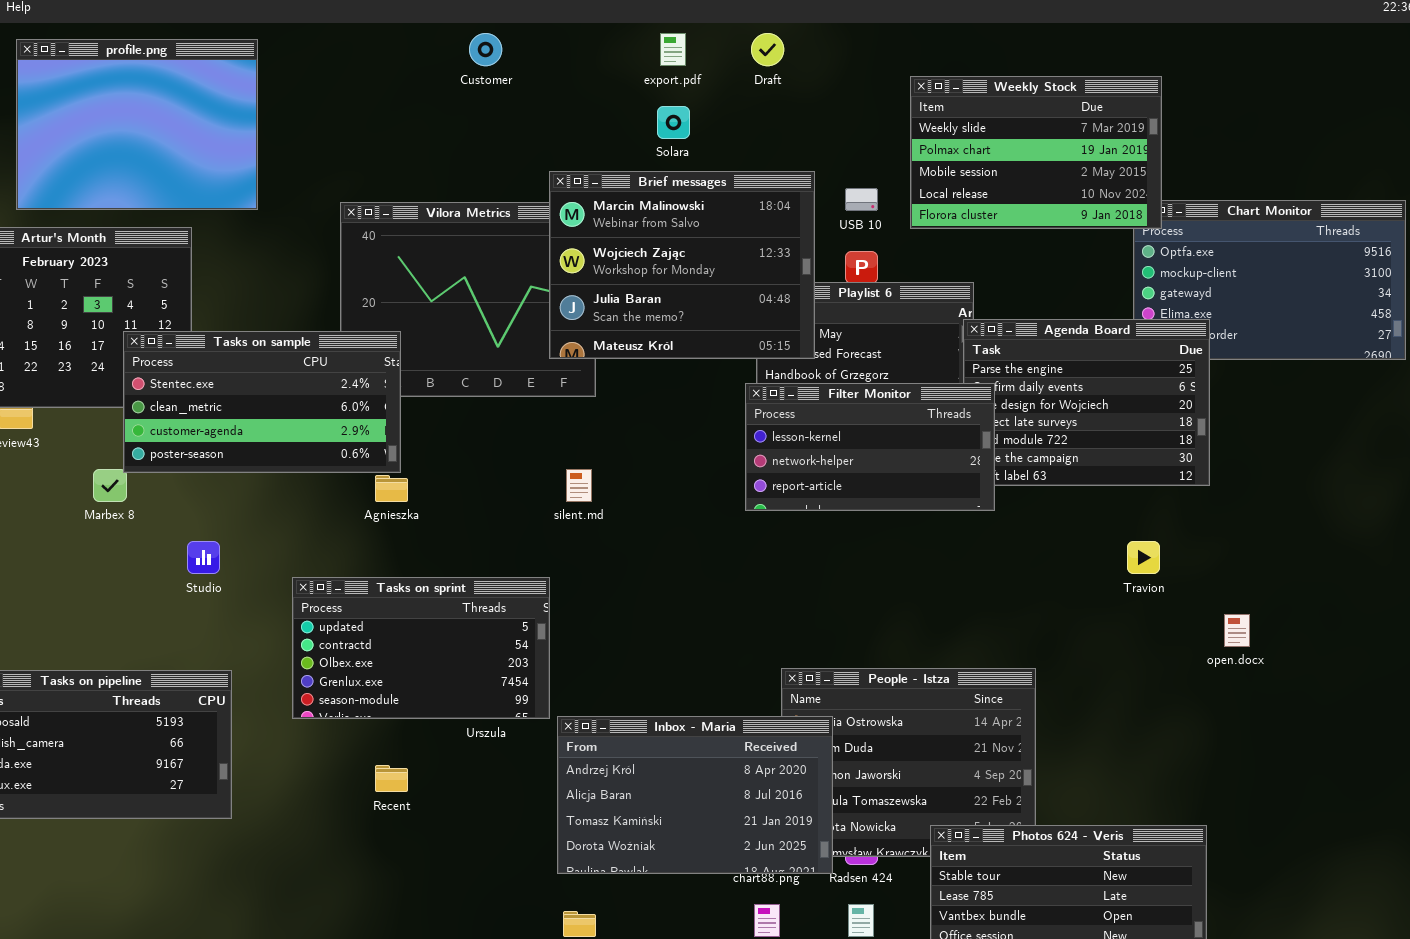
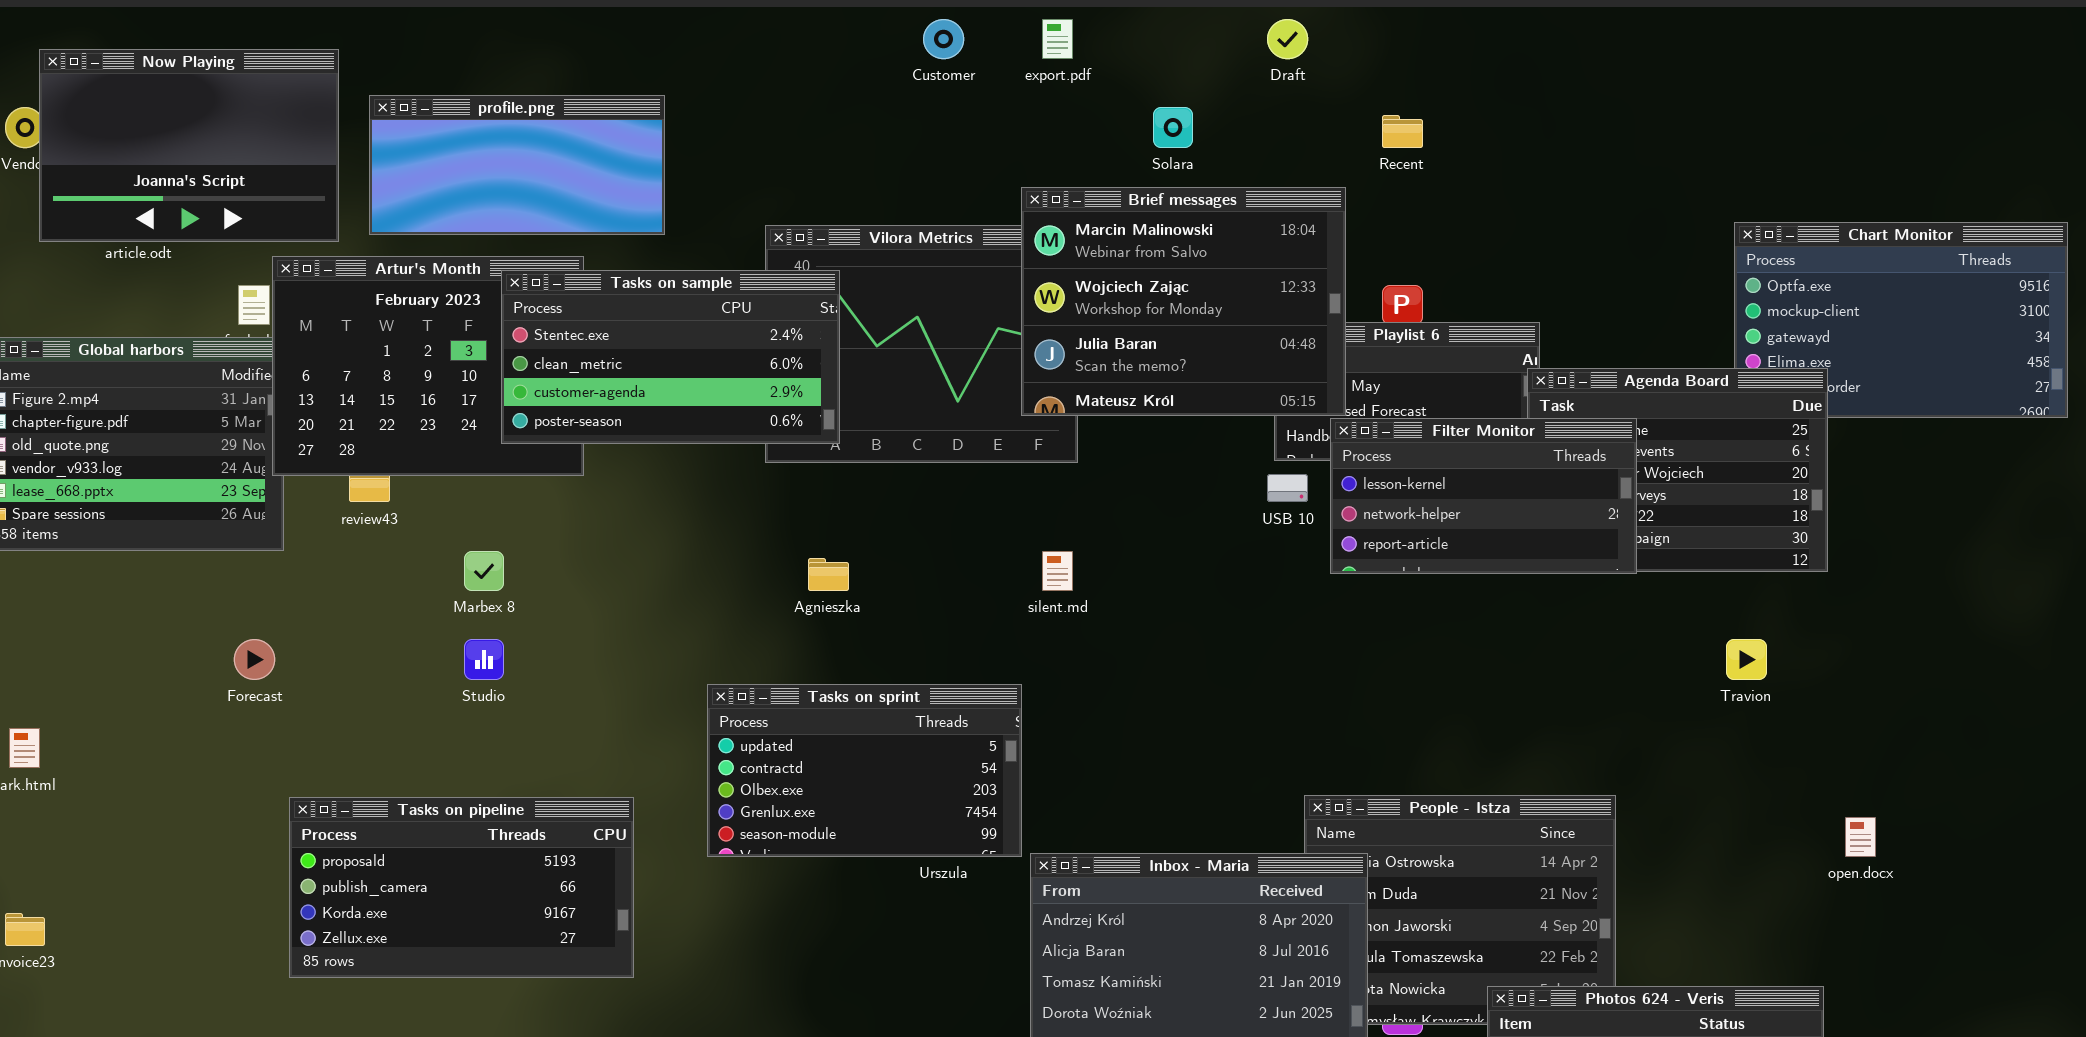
export.pdf: [660,33,686,66] -> [1042,19,1073,59], moved
profile.png: [16,39,258,210] -> [369,95,665,235], resized
Weekly Stock: [910,76,1162,229] -> none, closed
USB 10: [845,188,878,211] -> [1267,474,1308,502], moved
Tasks on sample: [123,331,401,473] -> [501,270,840,444], moved
Filter Monitor: [745,383,995,511] -> [1330,418,1637,574], moved
Studio: [187,541,220,574] -> [464,639,504,680], moved
open.docx: [1224,614,1250,647] -> [1845,817,1876,857], moved
Recent: [375,765,408,792] -> [1382,115,1423,148], moved

